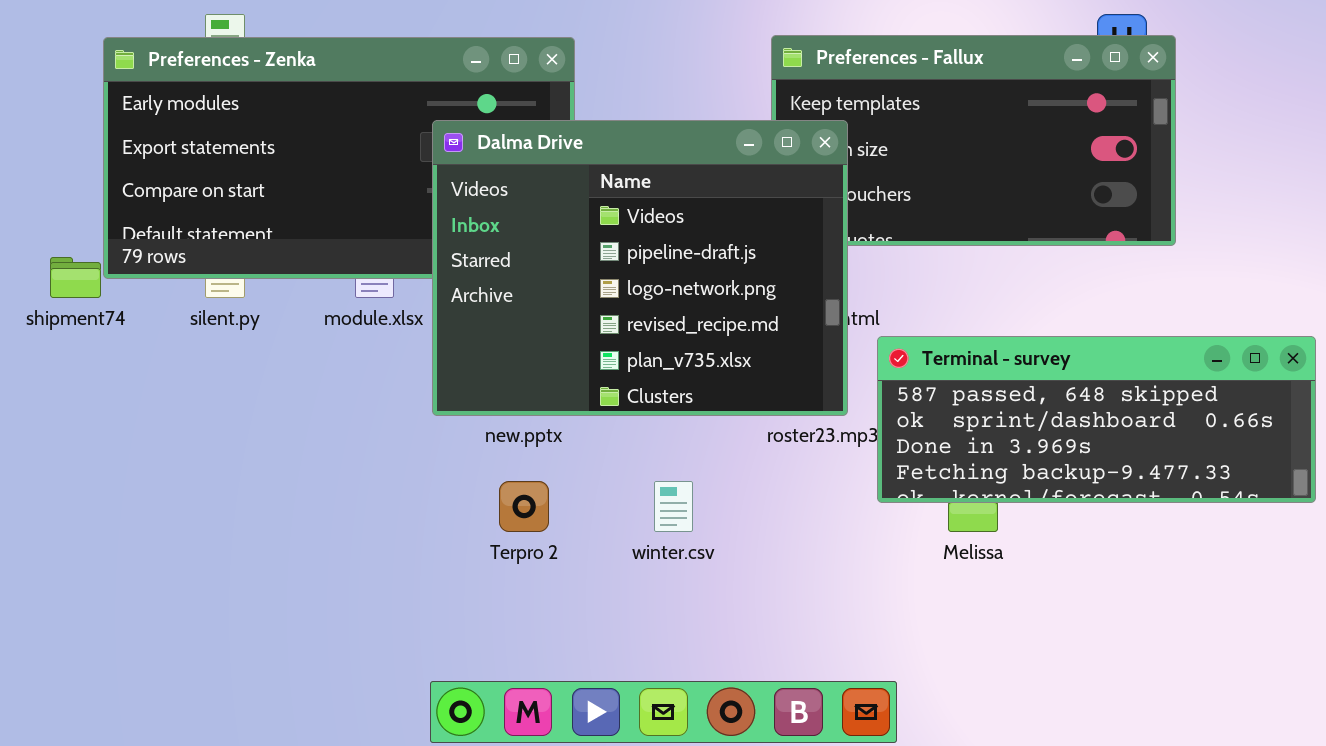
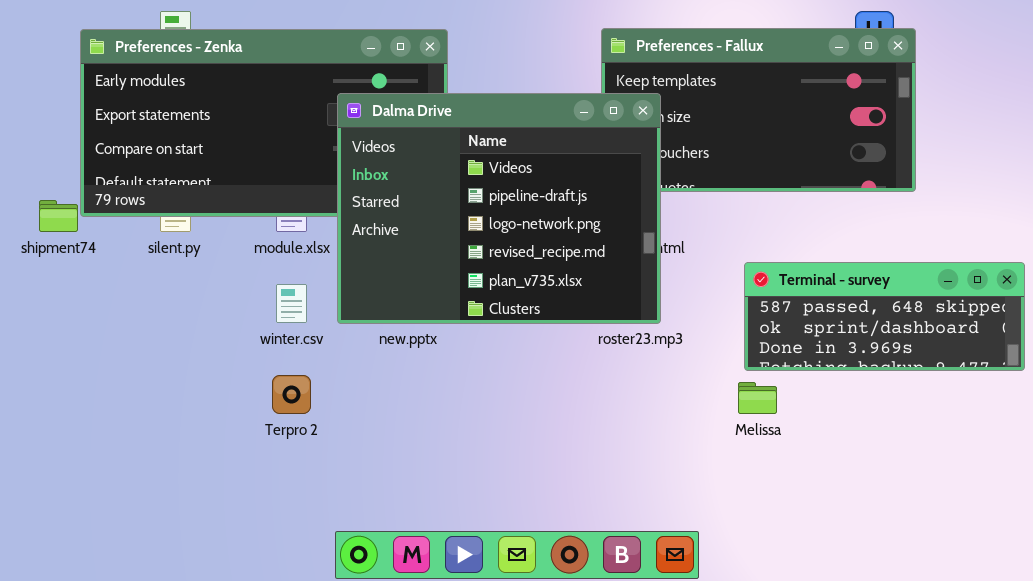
Terminal - survey: [877,336,1316,503] -> [744,262,1025,371], resized
Terpro 2: [499,481,549,532] -> [272,375,311,414], moved
winter.csv: [654,481,693,532] -> [276,284,307,323], moved

